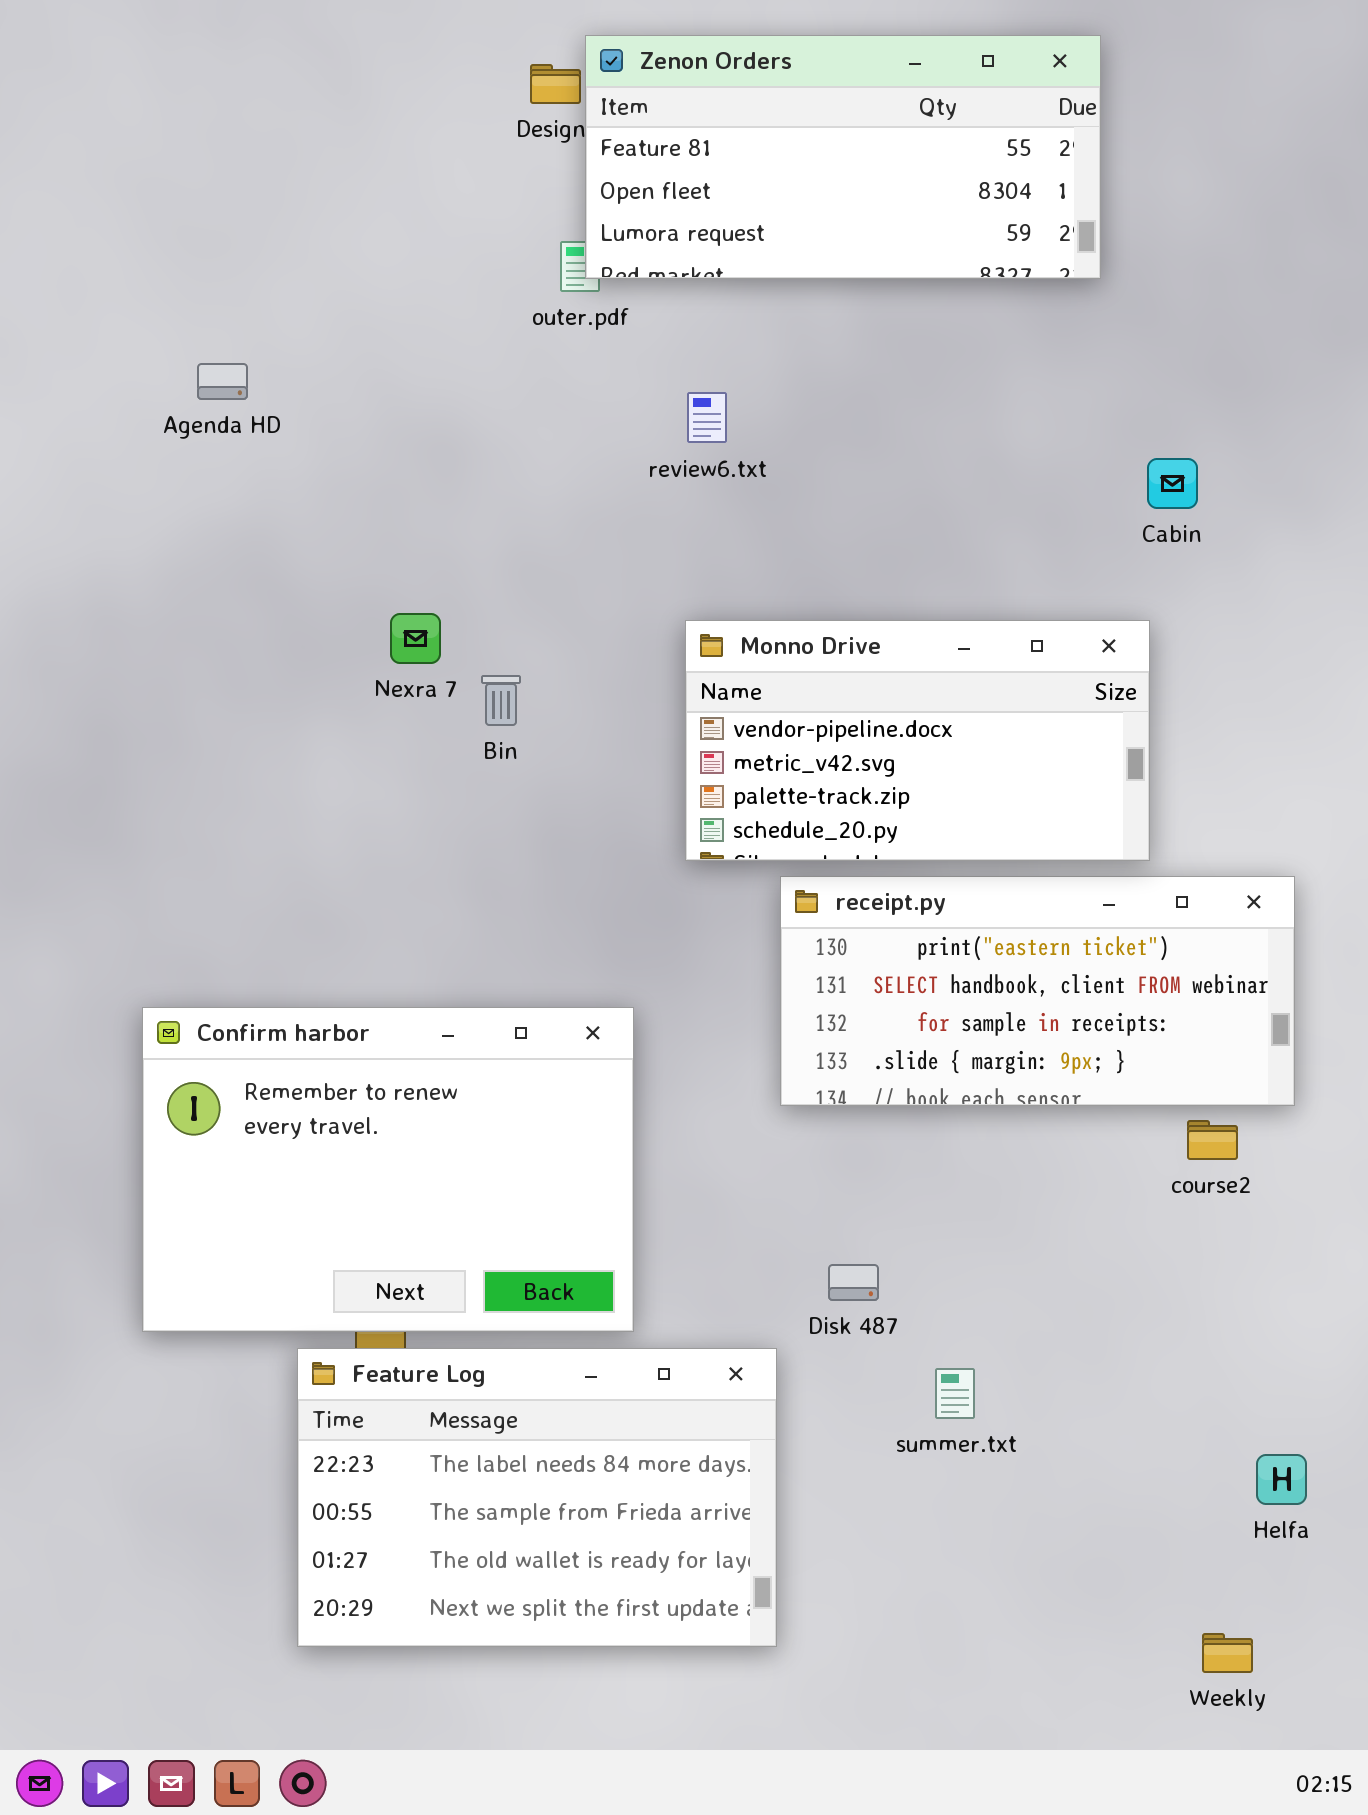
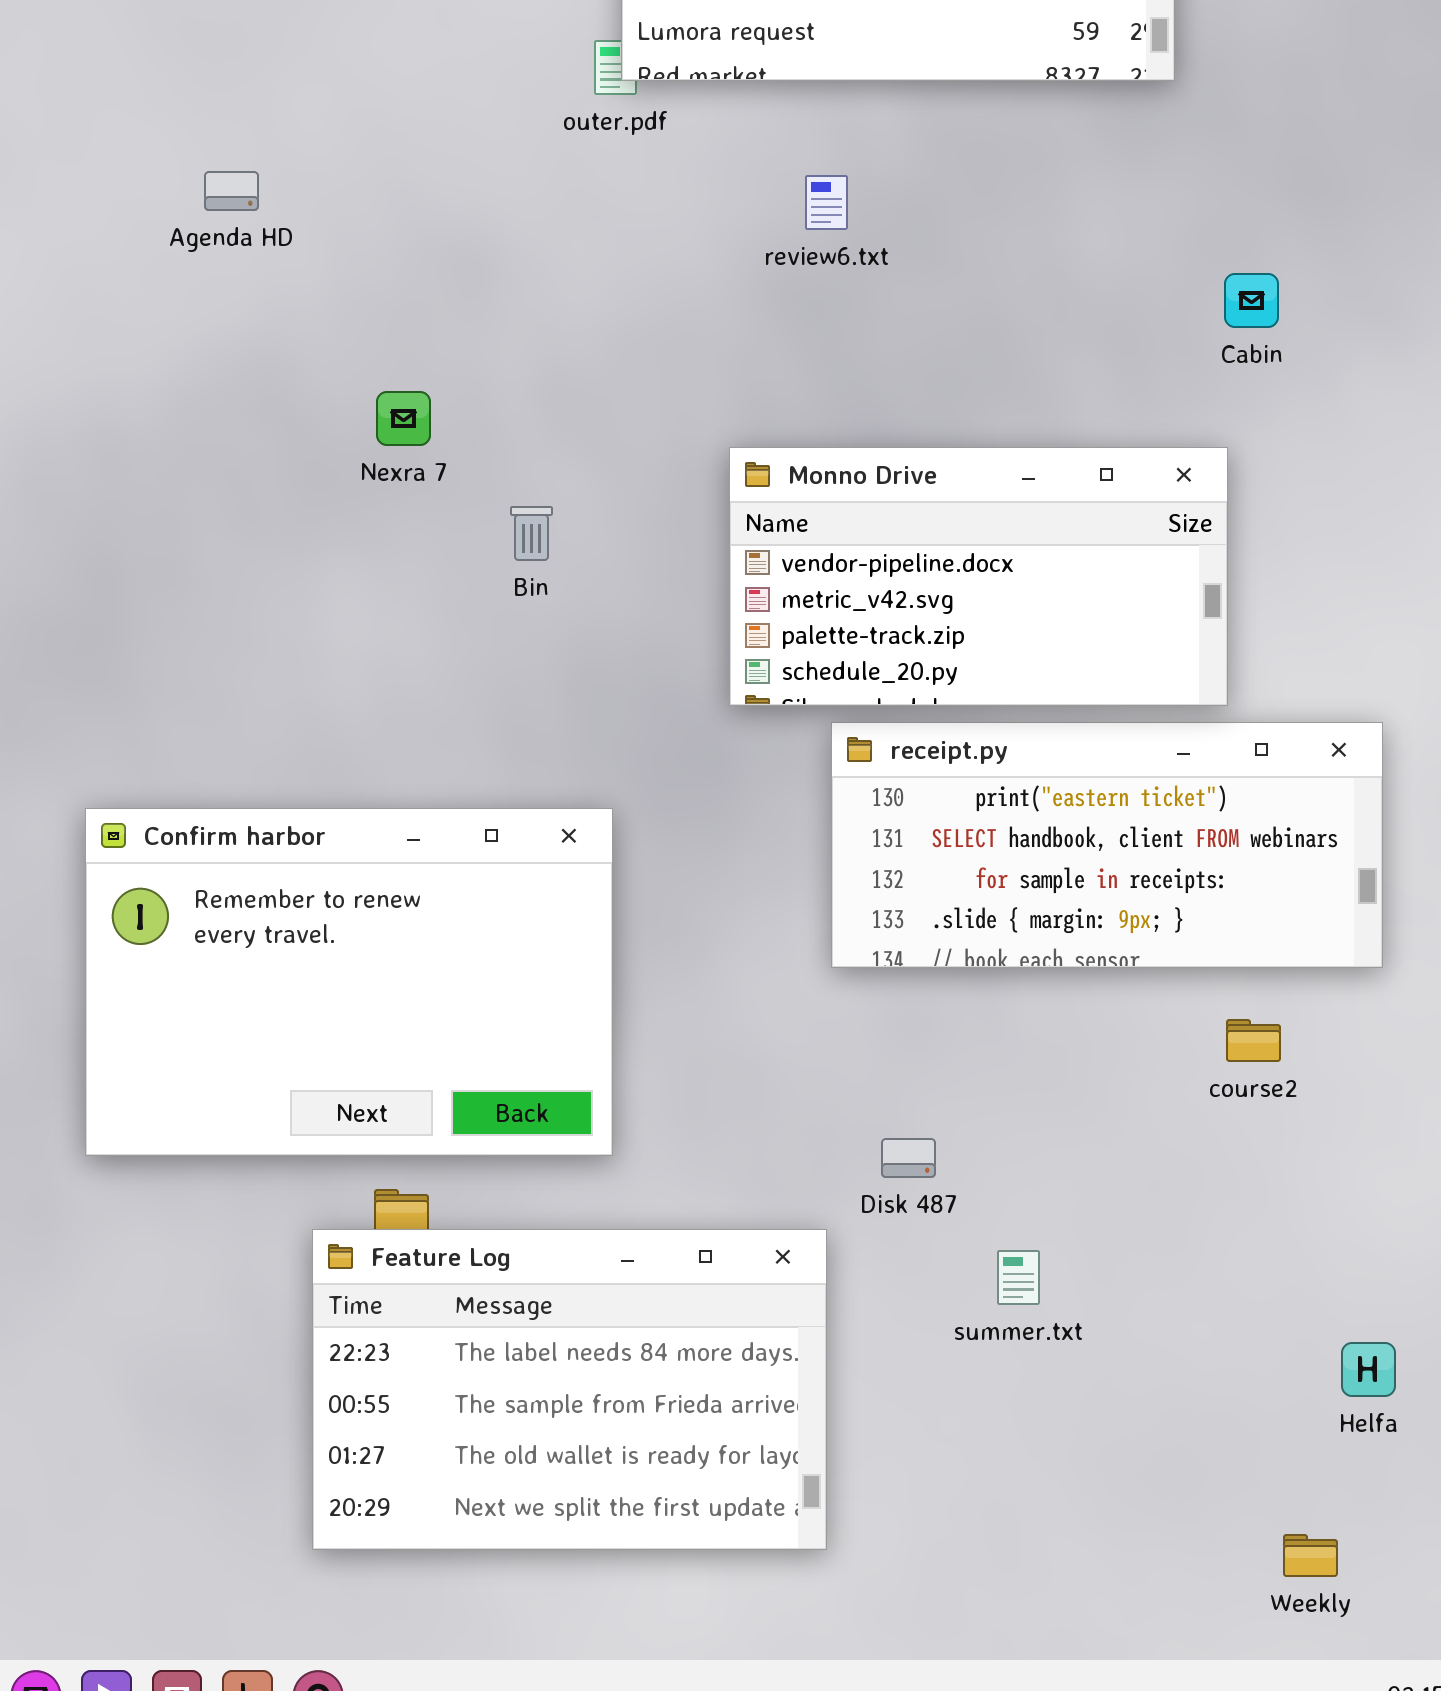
review6.txt: [687,392,727,443] -> [805,175,848,230], moved
Nexra 7: [390,613,441,664] -> [376,391,431,446], moved
Confirm harbor: [142,1007,634,1332] -> [85,808,613,1156], moved
course2: [1187,1120,1238,1160] -> [1226,1019,1281,1062], moved

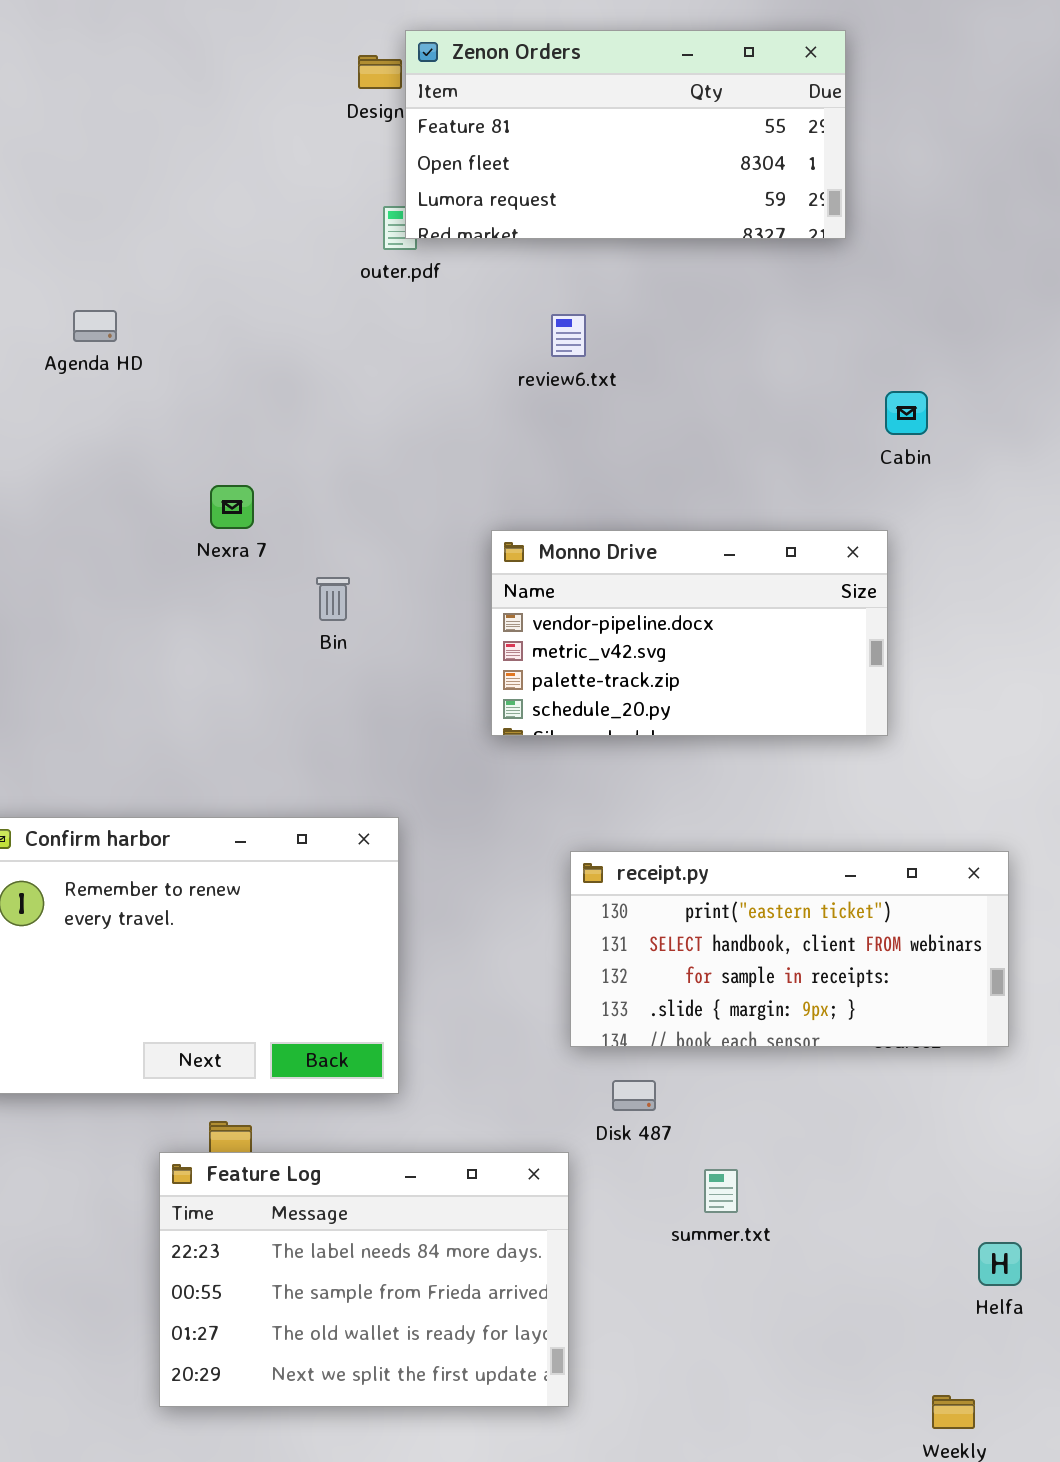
receipt.py: [831,722,1383,968] -> [570,851,1009,1047], moved

